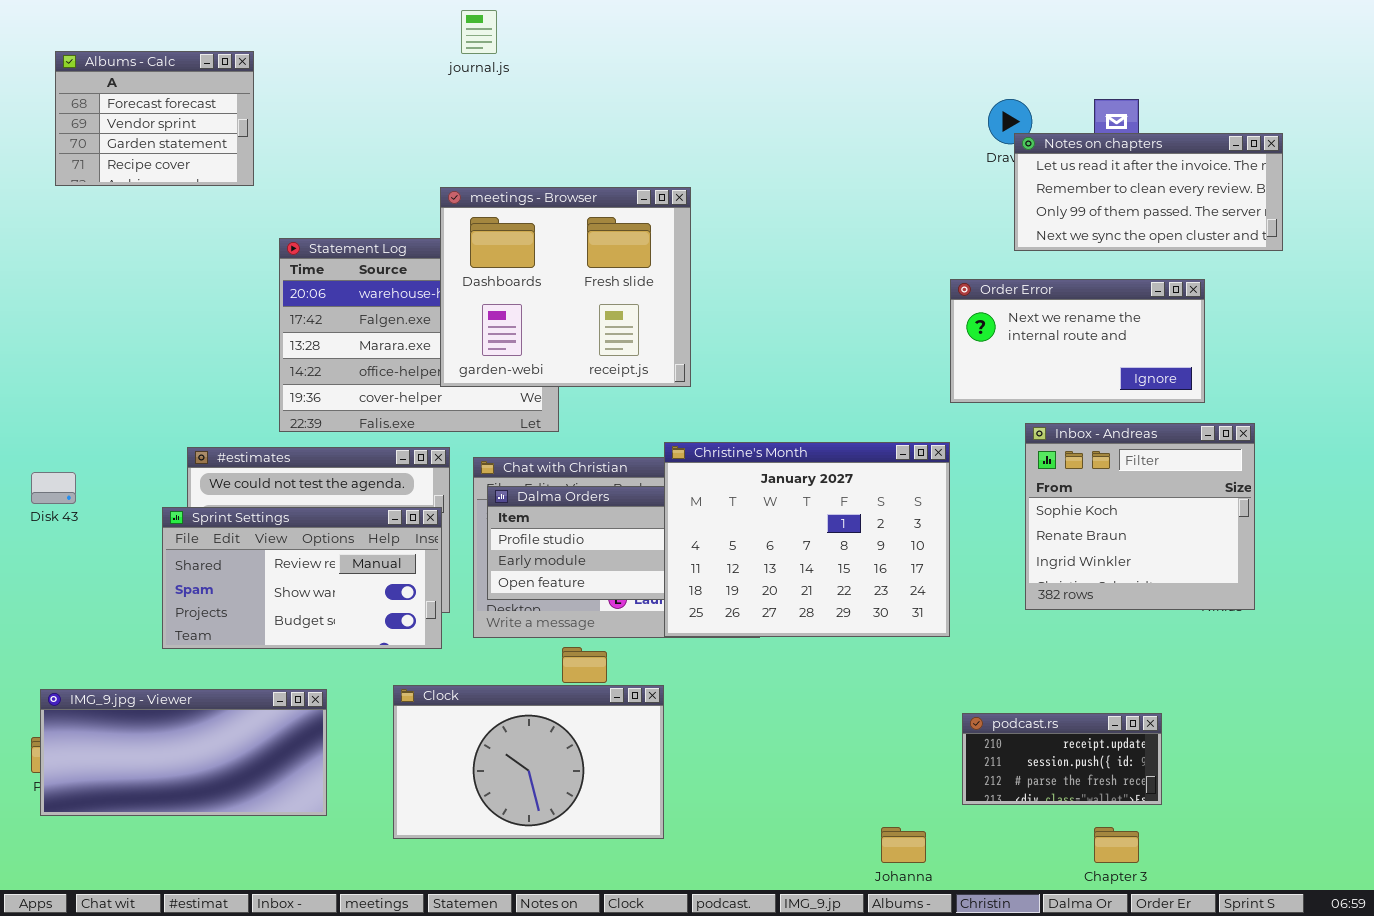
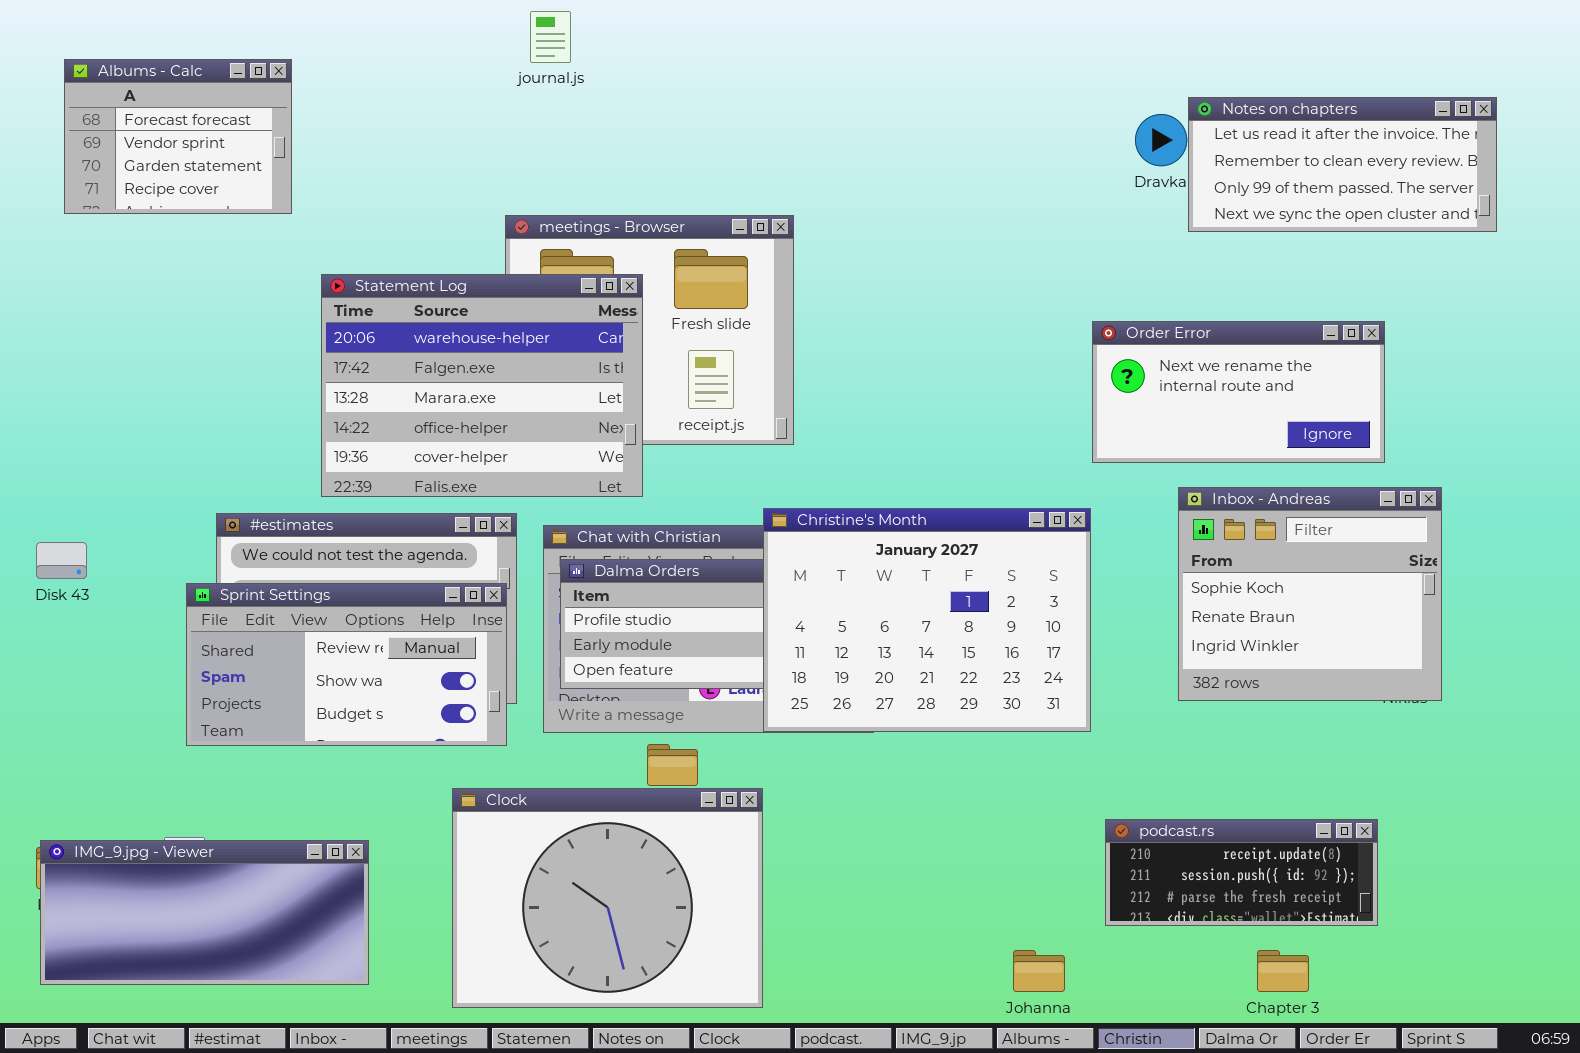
Notes on chapters: [1014,133,1283,251] -> [1188,97,1497,232], moved
Statement Log: [279,238,559,432] -> [321,274,643,497], raised
Clock: [393,685,664,839] -> [452,788,763,1008], resized
IMG_9.jpg - Viewer: [40,689,327,816] -> [40,840,369,985], moved
podcast.rs: [962,713,1162,805] -> [1105,819,1378,926], resized

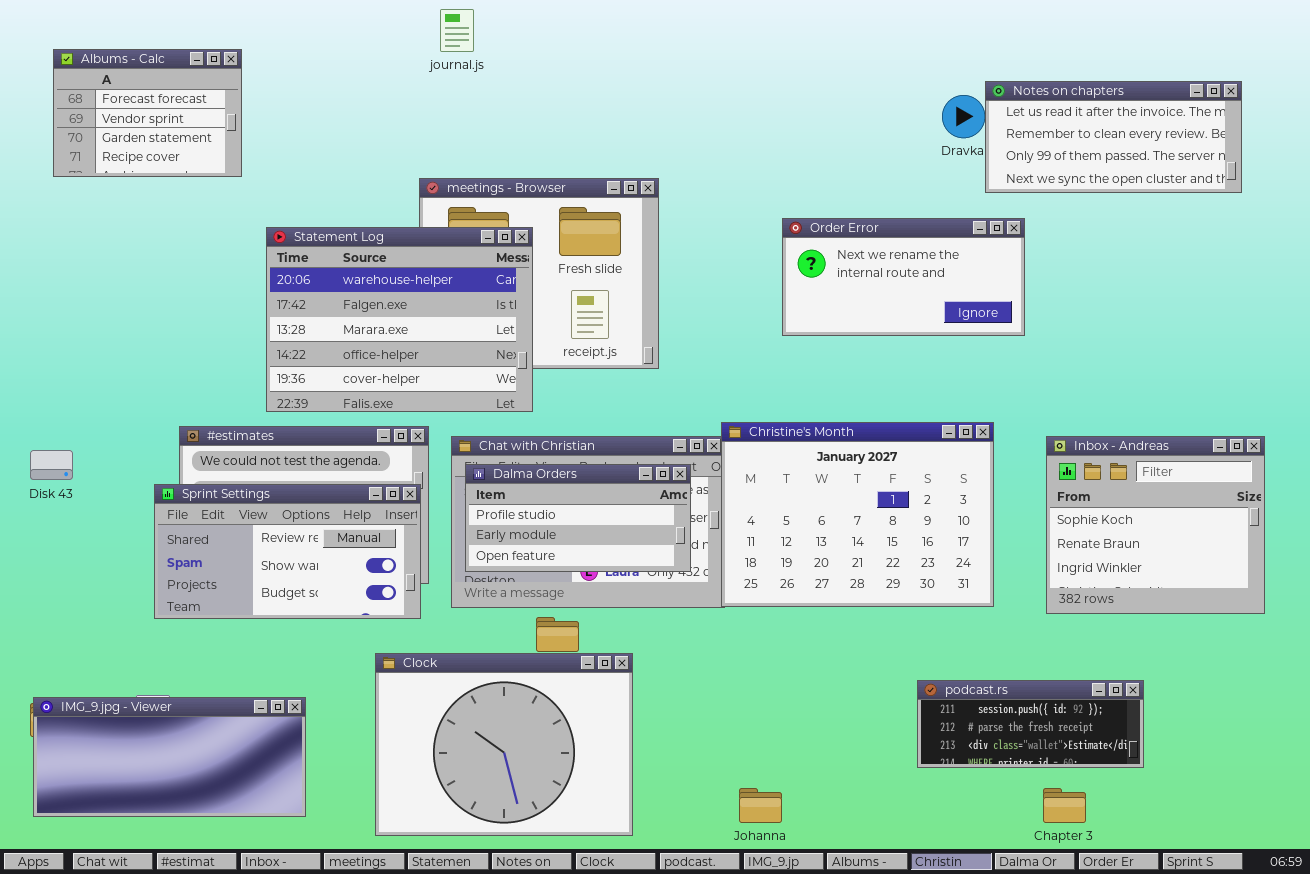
Order Error: [1092,321,1385,463] -> [782,218,1025,336], moved
Inbox - Andreas: [1178,487,1442,701] -> [1046,436,1265,614], moved
Christine's Month: [763,508,1091,732] -> [721,422,994,607], moved
podcast.rs: [1105,819,1378,926] -> [917,680,1144,768], scrolled down 1 row
Johanna: [1013,950,1065,992] -> [739,788,782,823], moved

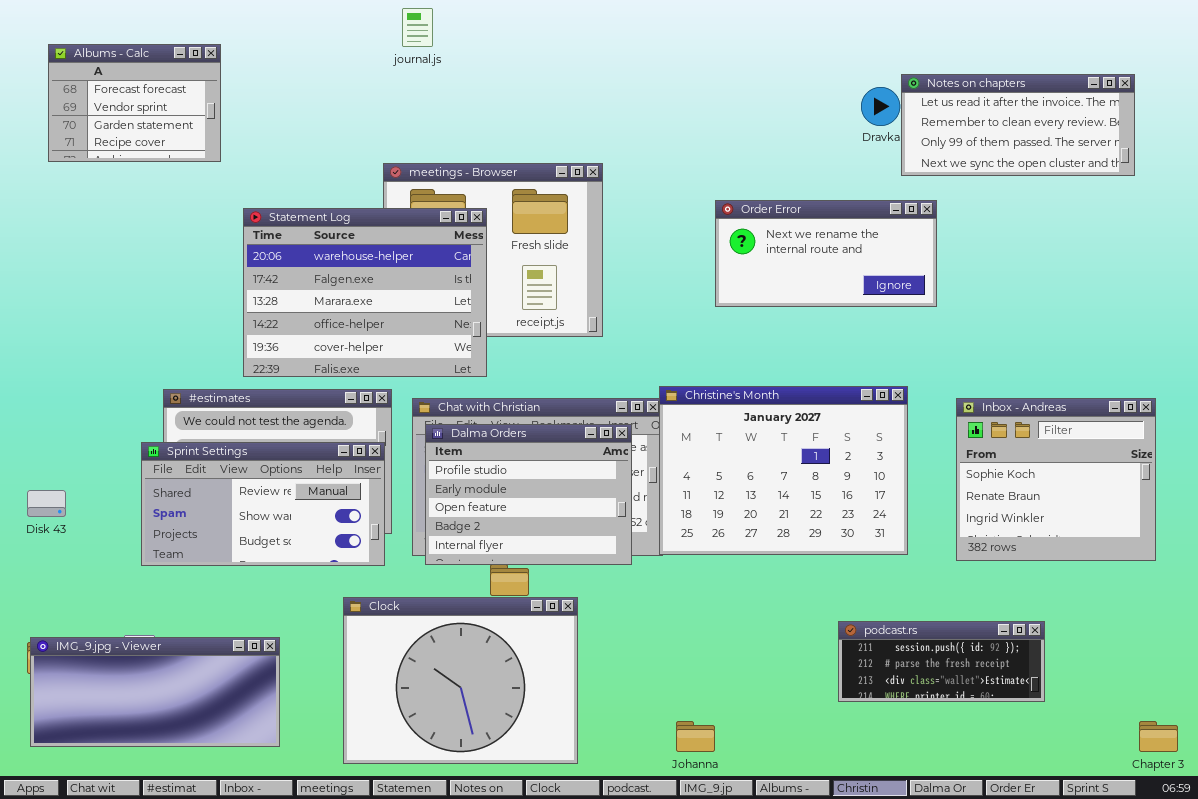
Disk 43: [30,450,73,480] -> [27,490,66,517], moved
Dalma Orders: [465,464,691,572] -> [425,424,632,565], resized
Chapter 3: [1043,788,1086,823] -> [1139,721,1178,752], moved

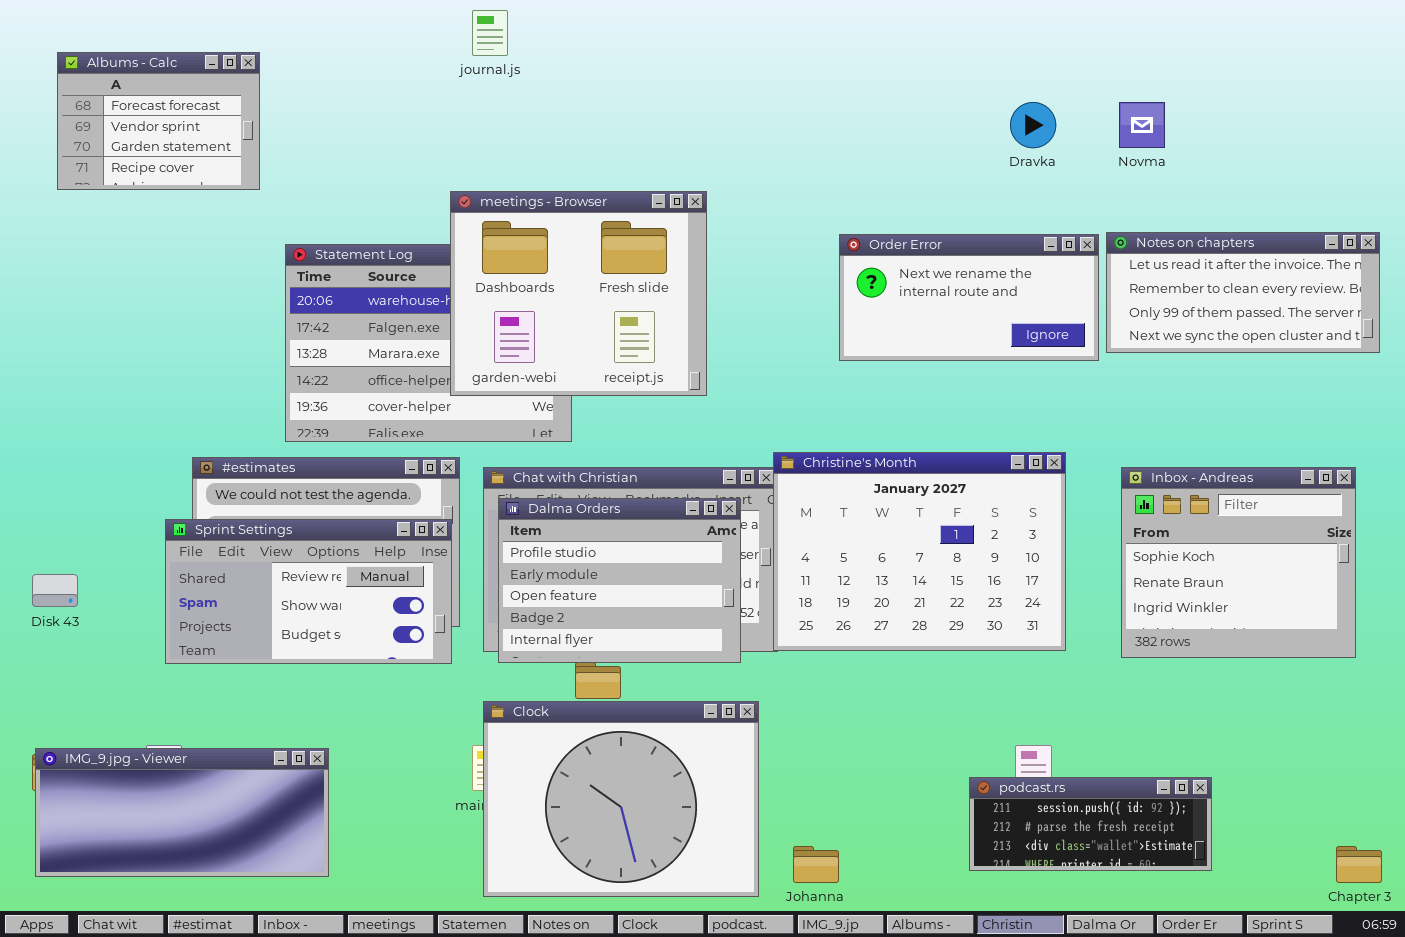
Notes on chapters: [901,74,1135,176] -> [1106,232,1380,353], moved
meetings - Browser: [383,163,603,337] -> [450,191,707,396], raised
Clock: [343,597,578,764] -> [483,701,759,897], moved
podcast.rs: [838,621,1045,702] -> [969,777,1212,871], moved

